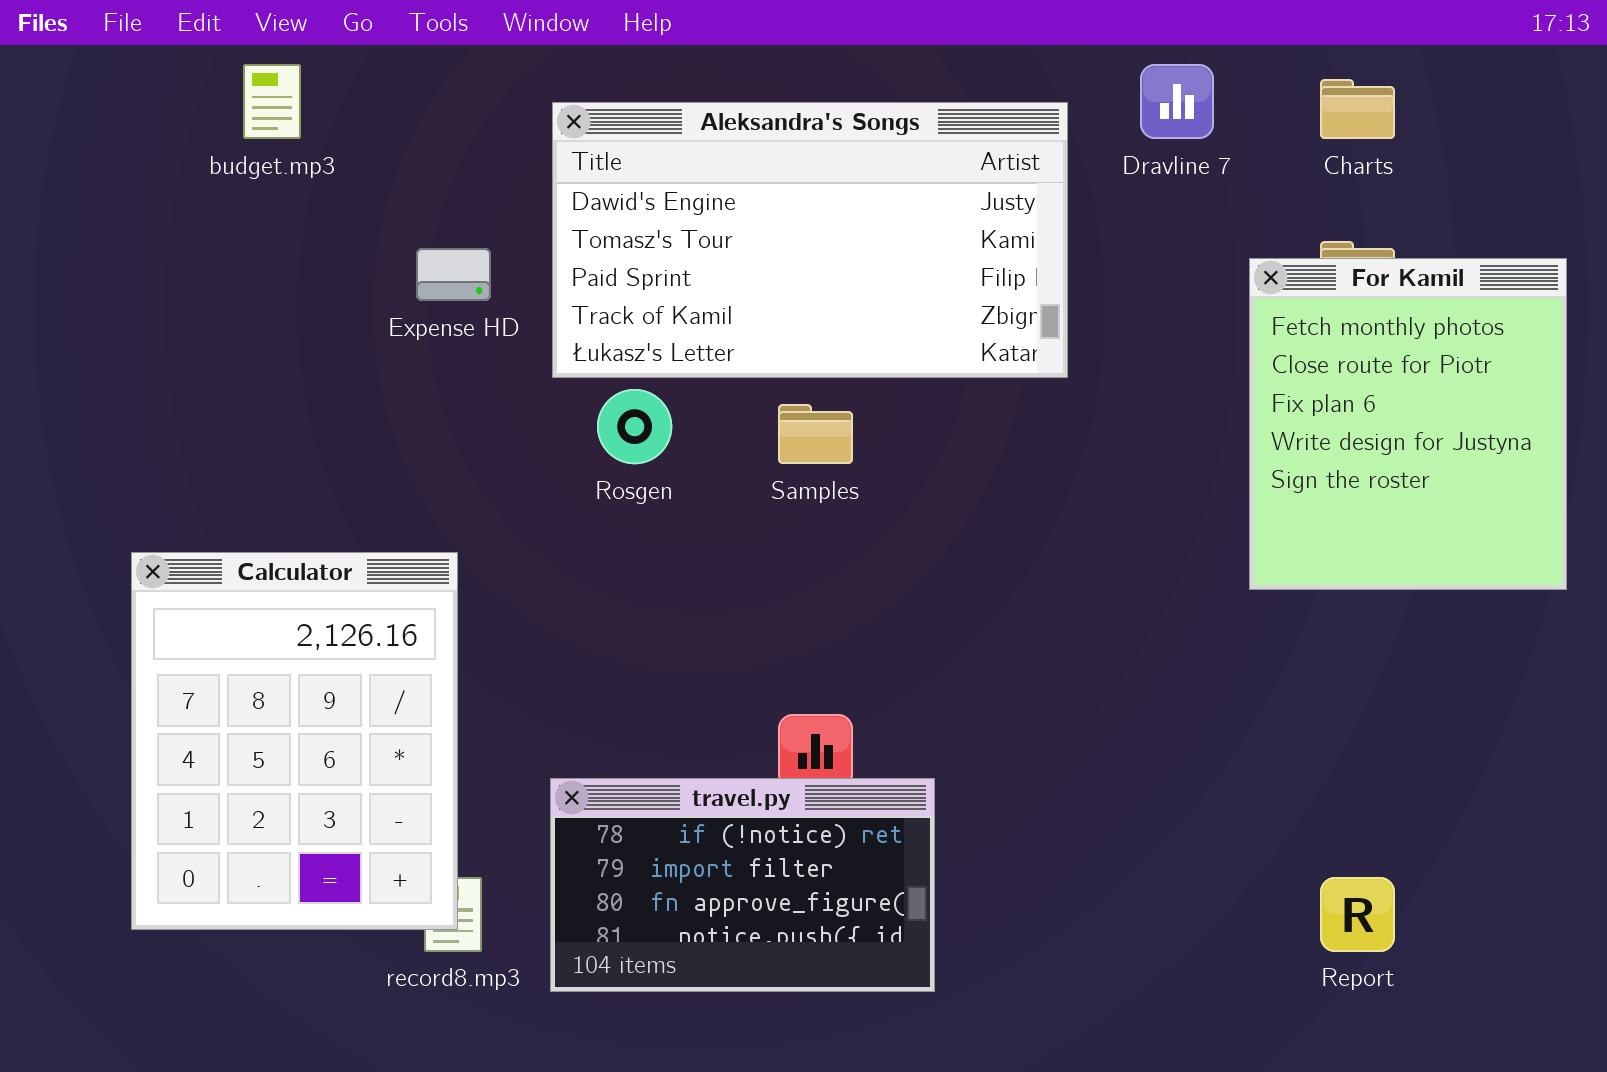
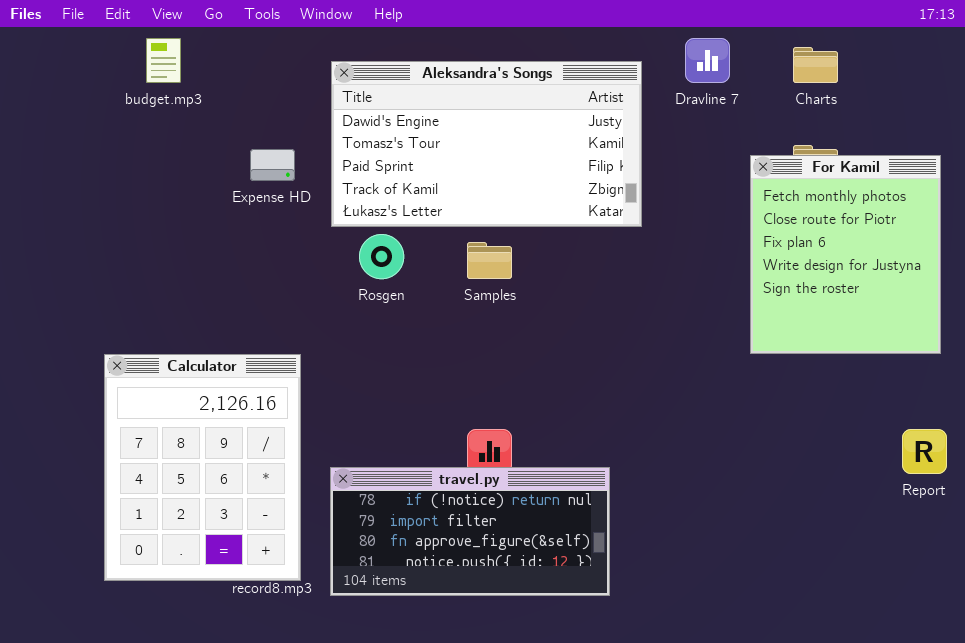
Calculator: [131,552,458,930] -> [104,354,301,581], moved
travel.py: [550,778,935,992] -> [330,467,610,596], resized
Report: [1320,877,1395,952] -> [902,429,947,474], moved

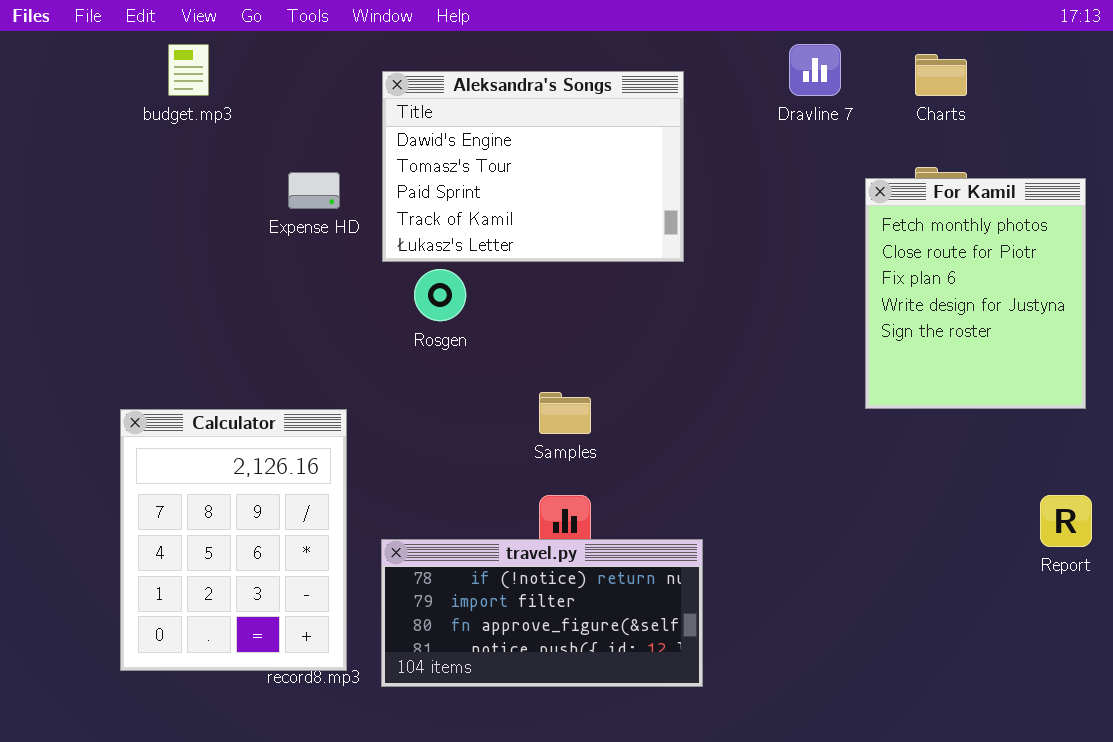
Aleksandra's Songs: [331,61,642,227] -> [382,71,684,262], resized
Samples: [467,242,512,279] -> [539,392,591,434], moved

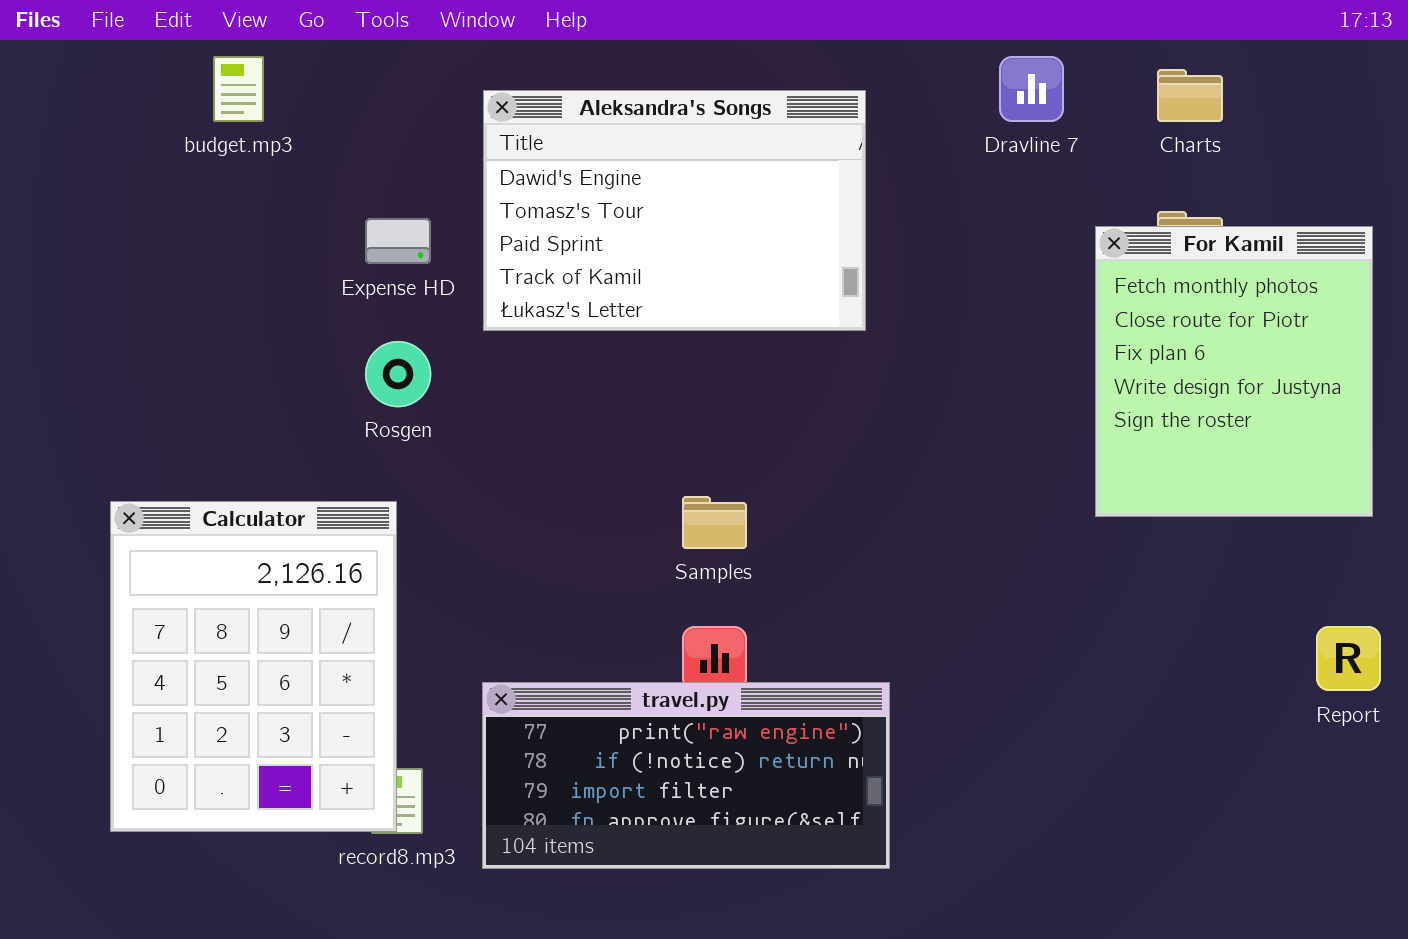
Rosgen: [414,269,466,321] -> [365,341,431,407], moved
Calculator: [120,409,347,671] -> [110,501,397,832], moved
travel.py: [381,539,703,687] -> [482,682,890,869], scrolled up 1 row

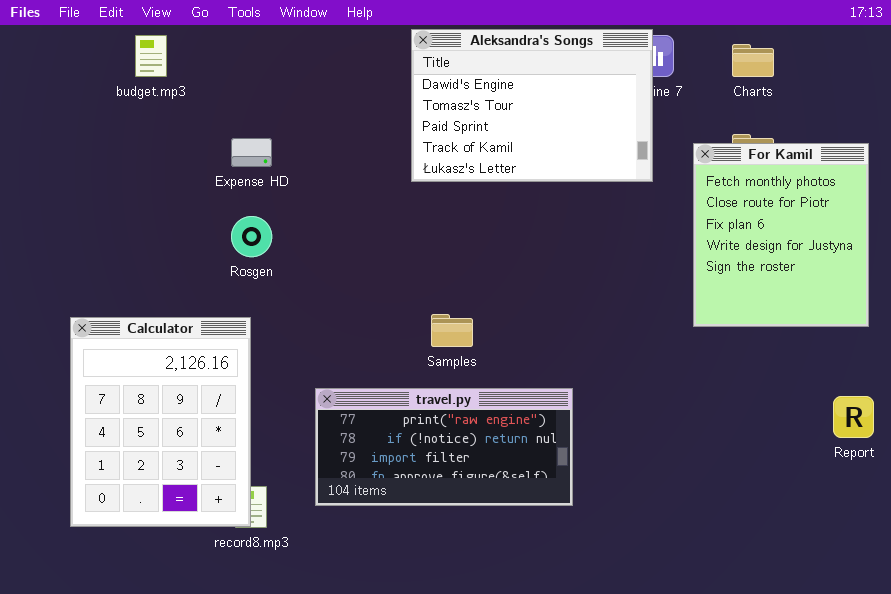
Aleksandra's Songs: [483,90,866,331] -> [411,29,653,182], moved
travel.py: [482,682,890,869] -> [315,388,573,506], moved

